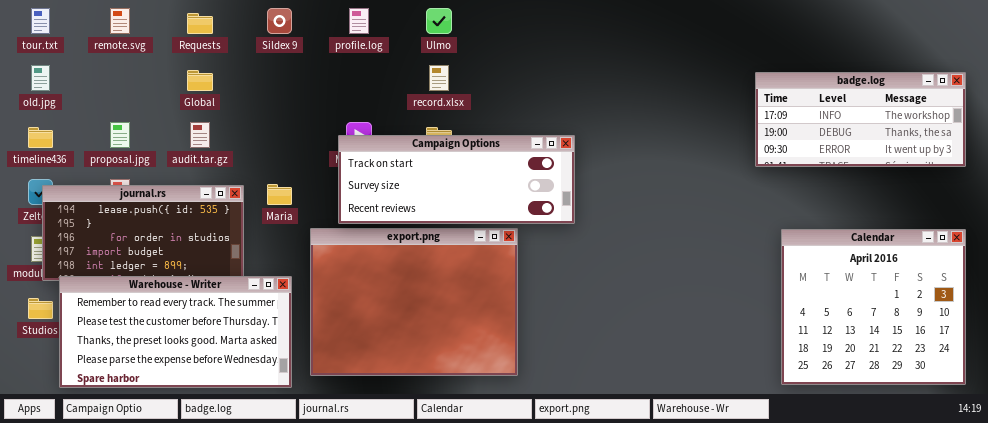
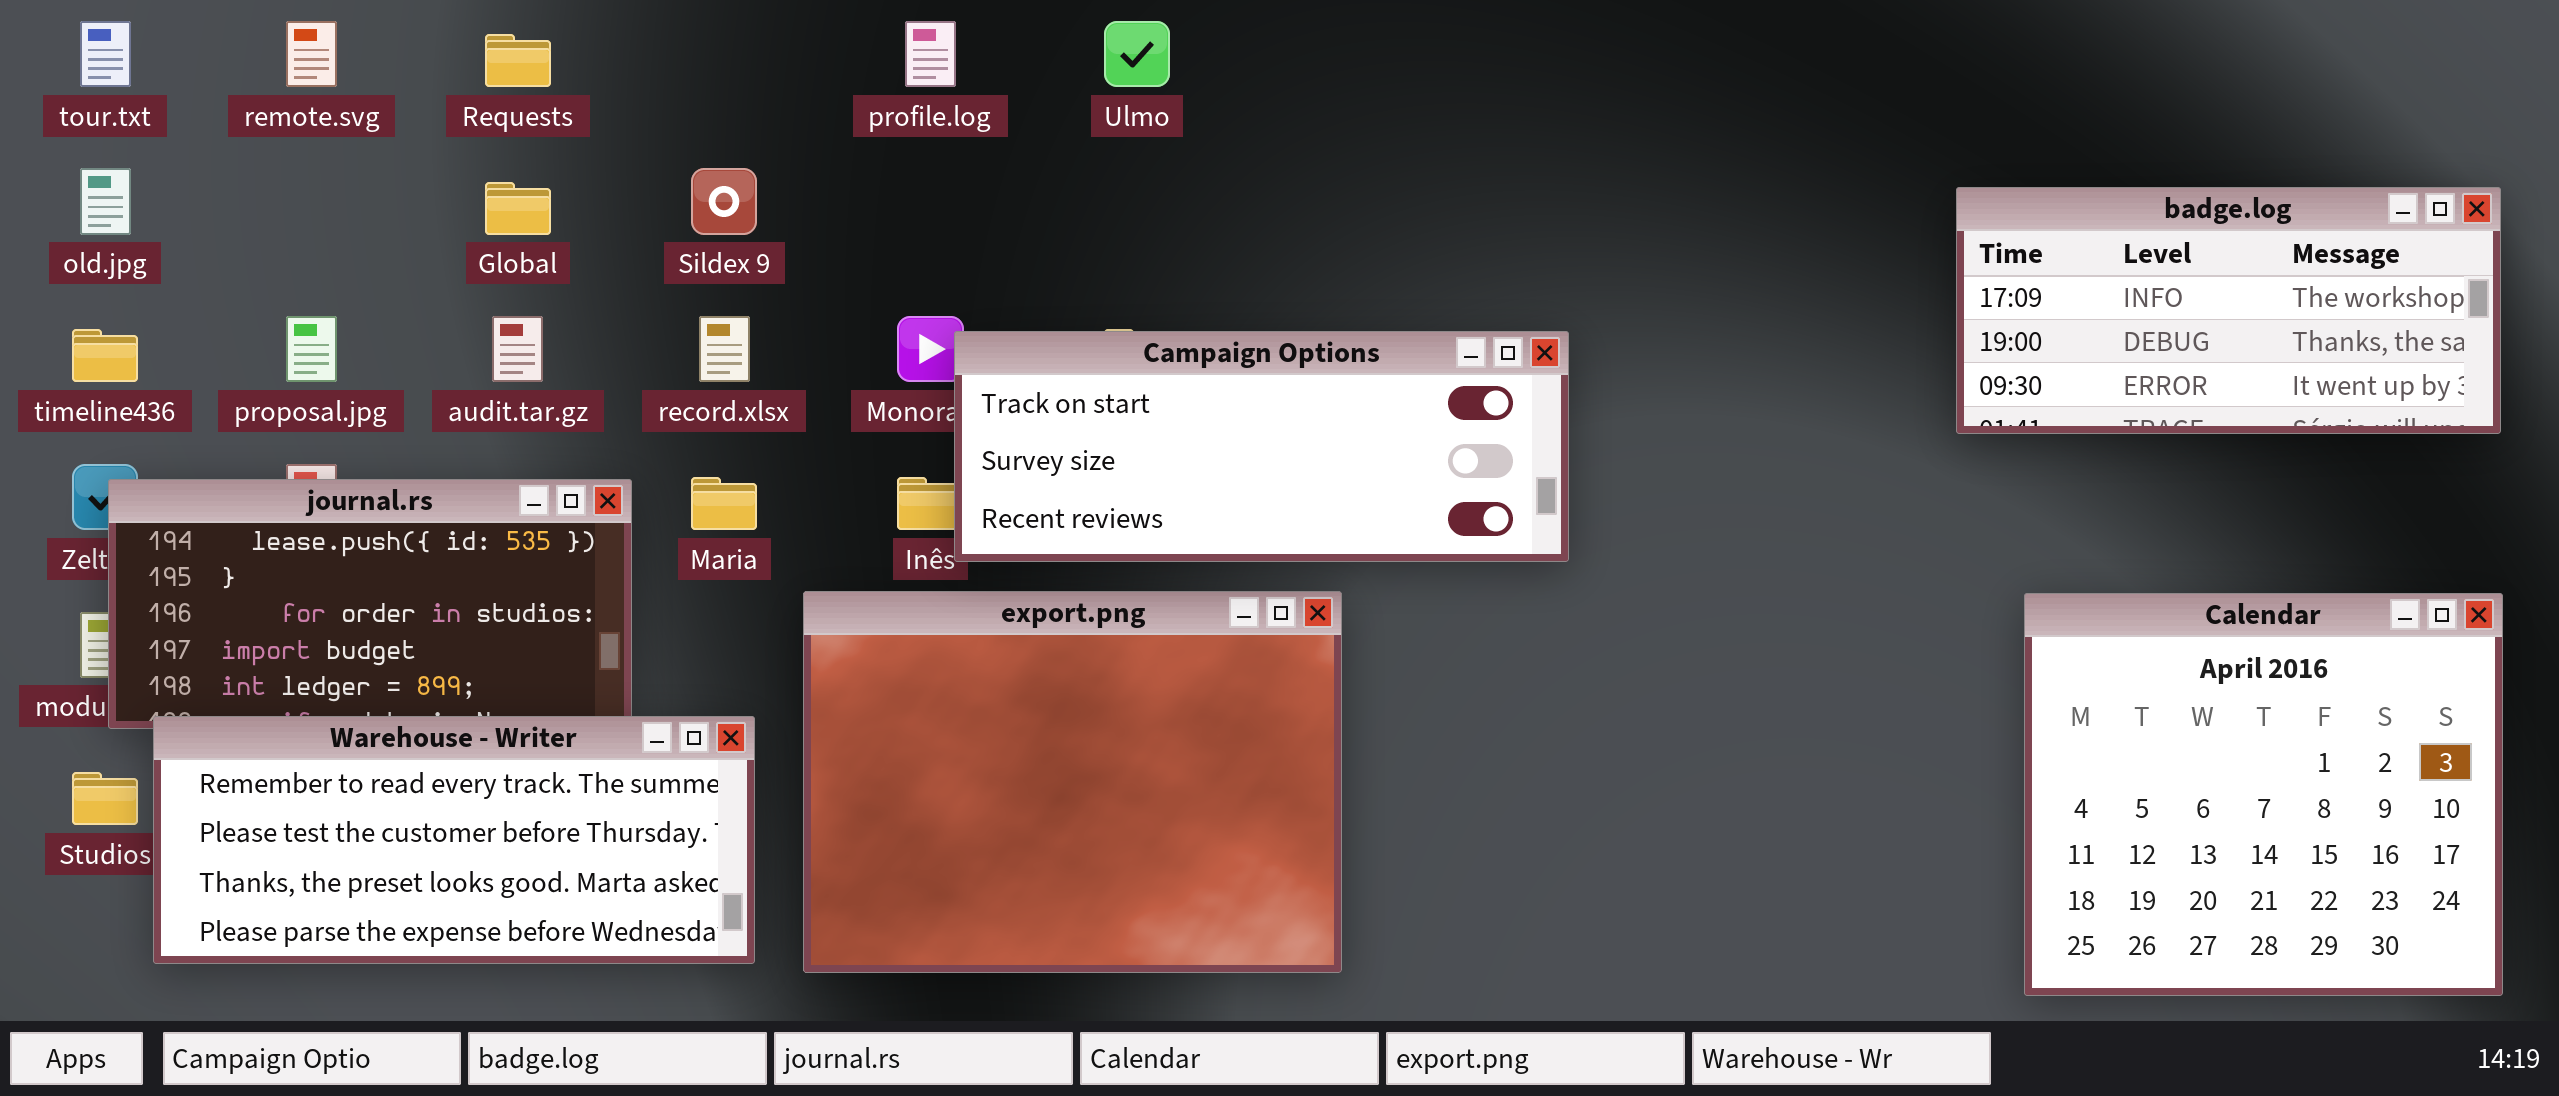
Sildex 9: [267,8,292,34] -> [691,168,757,235], moved
record.xlsx: [429,65,449,91] -> [699,316,750,382], moved
Campaign Options: [338,135,575,224] -> [954,331,1569,562], moved
Warehouse - Writer: [59,276,292,388] -> [153,716,755,964], resized

